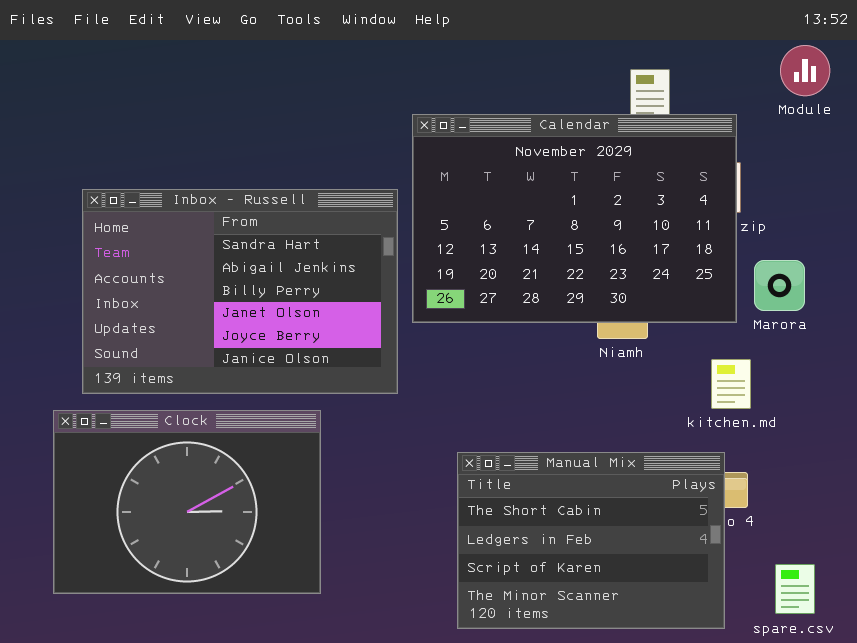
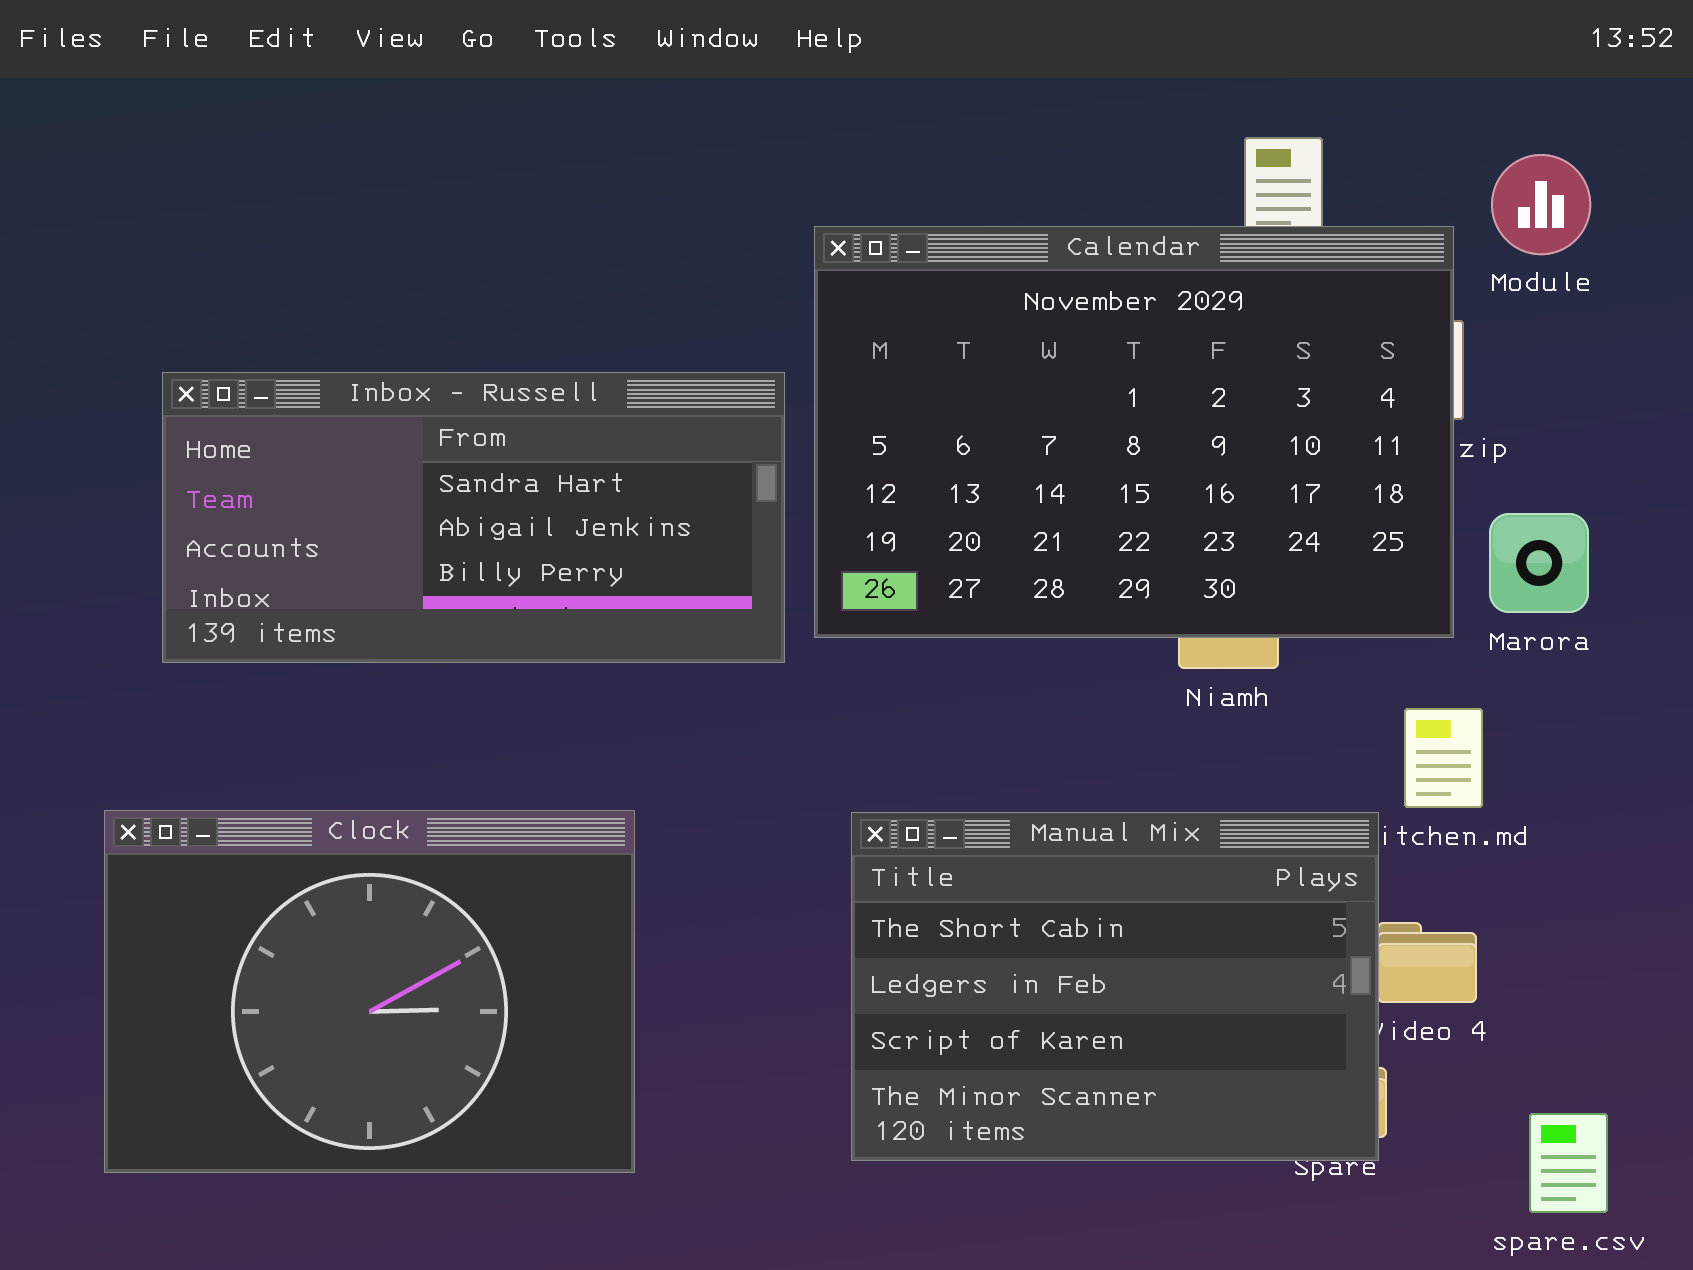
Module: [780,45,830,96] -> [1491,154,1591,255], moved
Inbox - Russell: [82,189,398,394] -> [162,372,785,663], resized
Manual Mix: [457,452,725,629] -> [851,812,1379,1161], moved

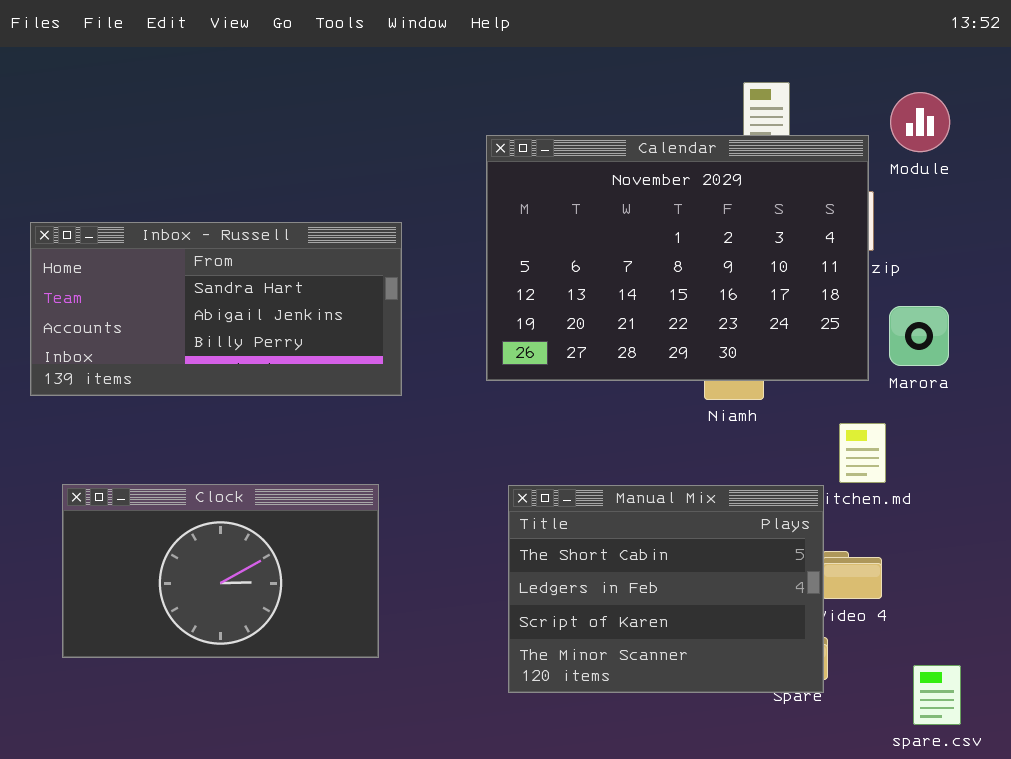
Inbox - Russell: [162,372,785,663] -> [30,222,402,396], moved
Clock: [104,810,635,1173] -> [62,484,379,658], resized

